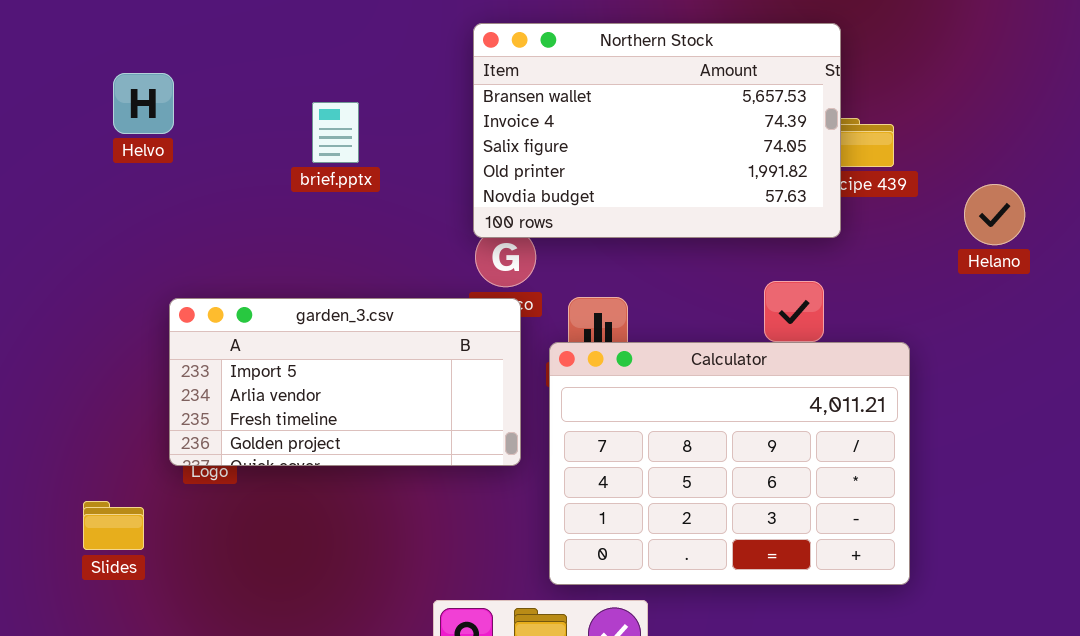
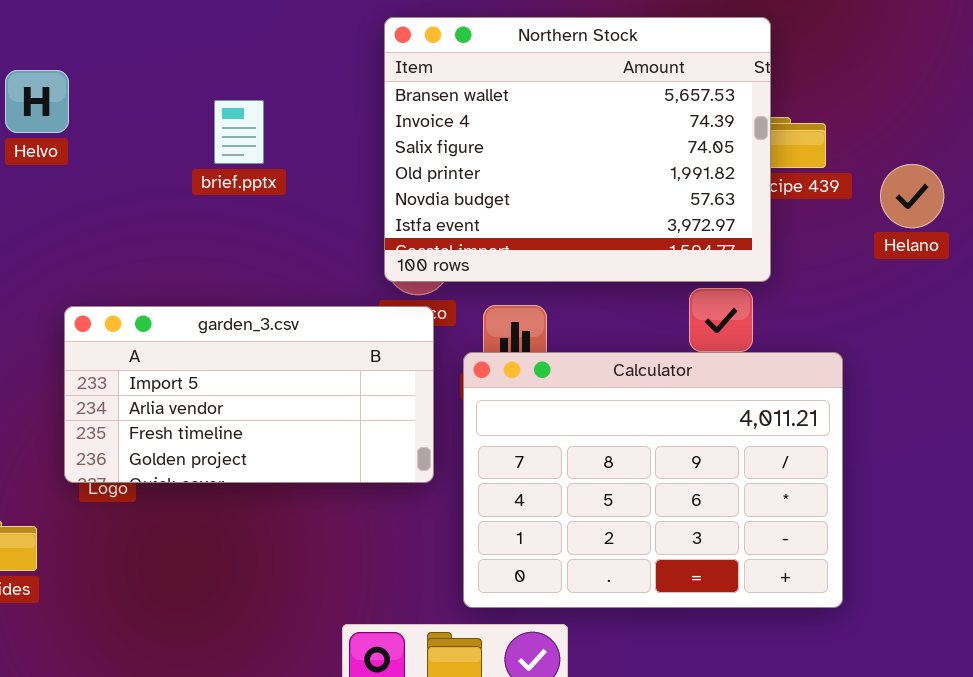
Northern Stock: [473,23,841,238] -> [384,17,771,282], resized
Helano: [964,184,1025,245] -> [880,164,944,228], moved

